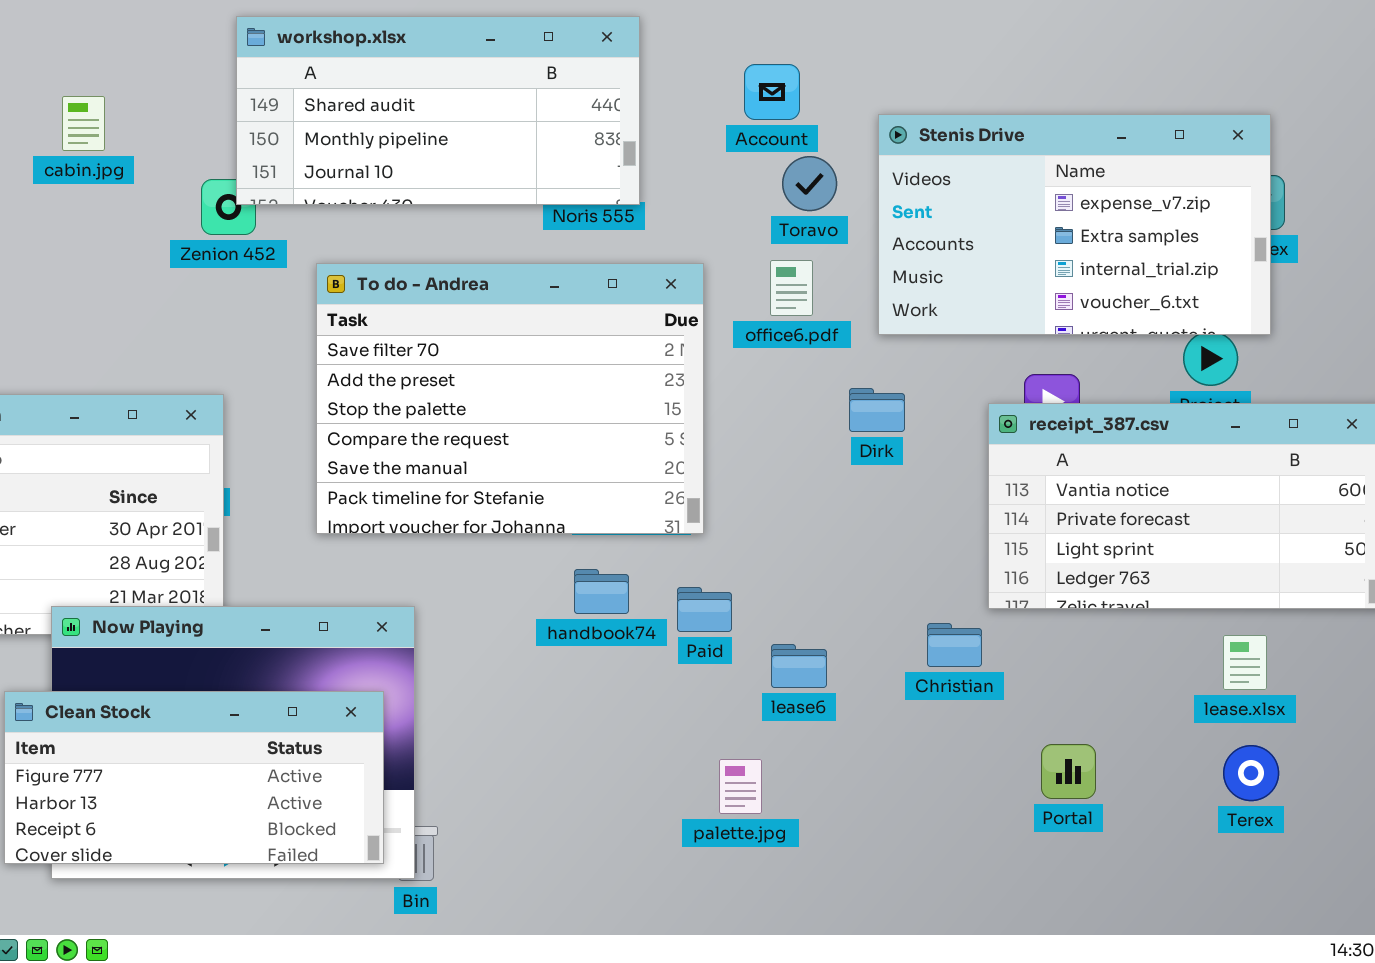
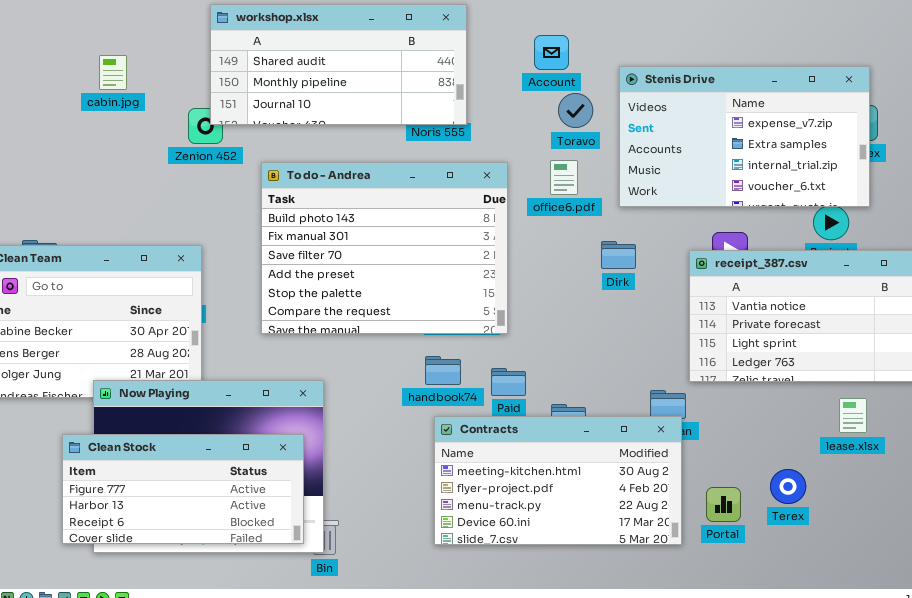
To do - Andrea: [316,263,704,534] -> [261,162,508,334], scrolled up 2 rows
Contracts: none -> [434,416,682,545], opened
Portal: [1041,744,1096,799] -> [706,487,741,522], moved
Terex: [1223,745,1279,801] -> [770,469,806,504], moved

